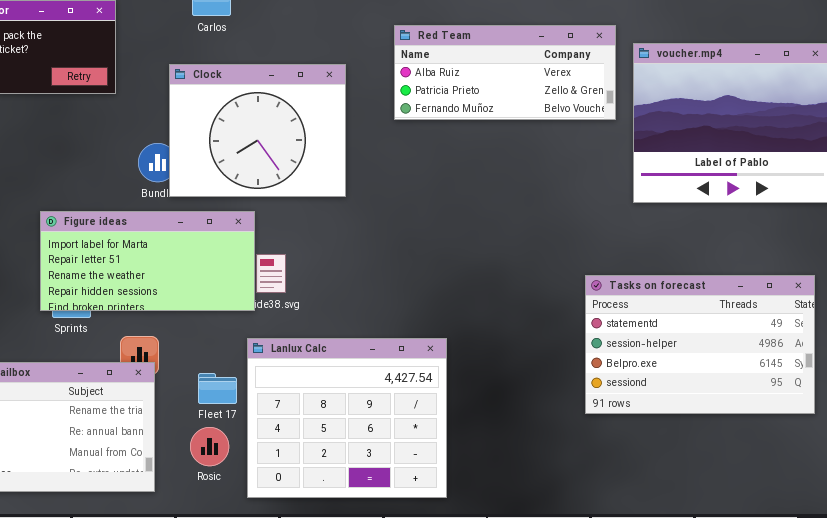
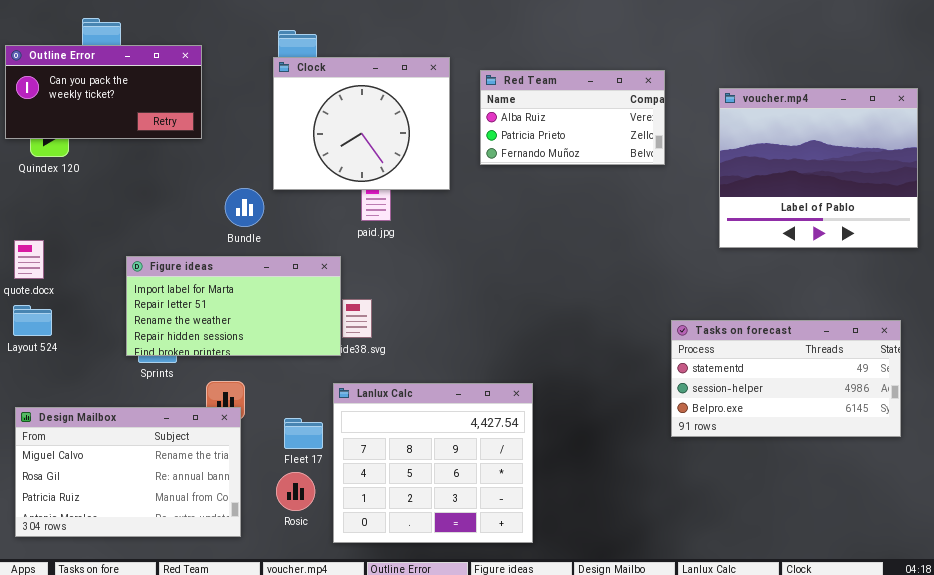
Red Team: [394,25,616,120] -> [480,70,665,165], resized
Clock: [169,64,346,197] -> [273,57,450,190], moved
Tasks on forecast: [585,275,815,414] -> [671,320,901,437], resized

